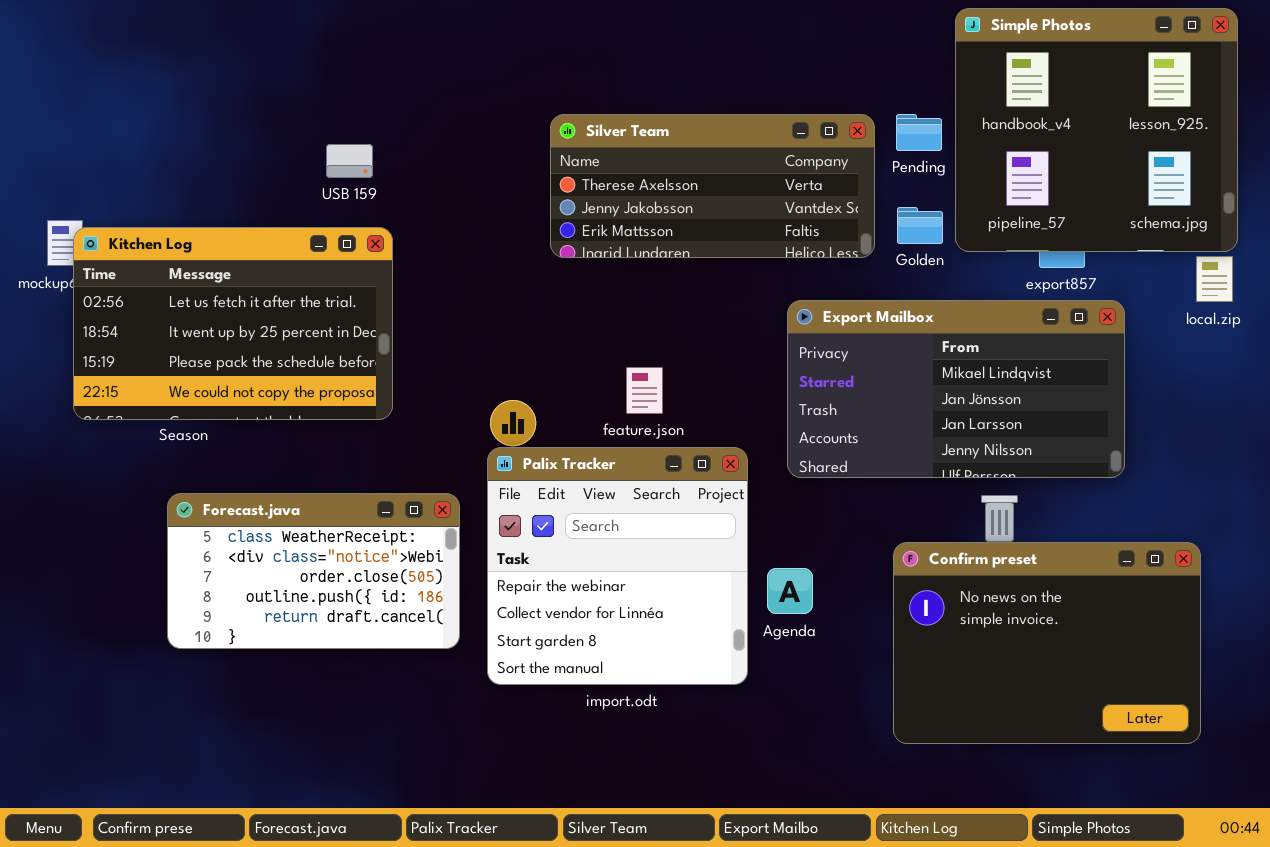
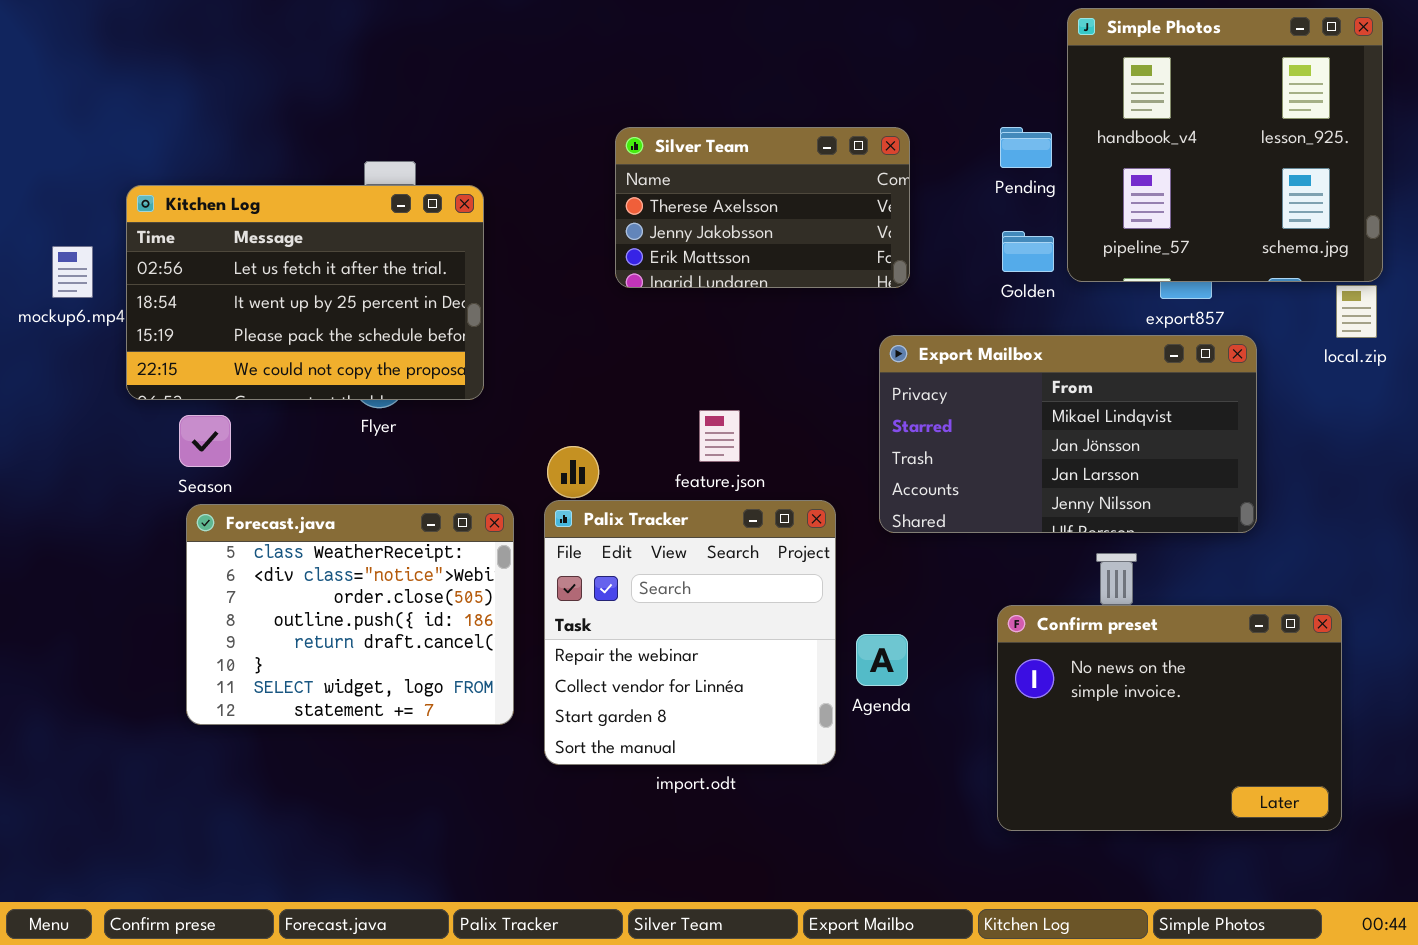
Silver Team: [550,114,875,258] -> [615,127,910,288], resized
Kitchen Log: [73,227,393,420] -> [126,185,484,400], moved
Forecast.java: [167,493,460,649] -> [186,504,514,725], resized

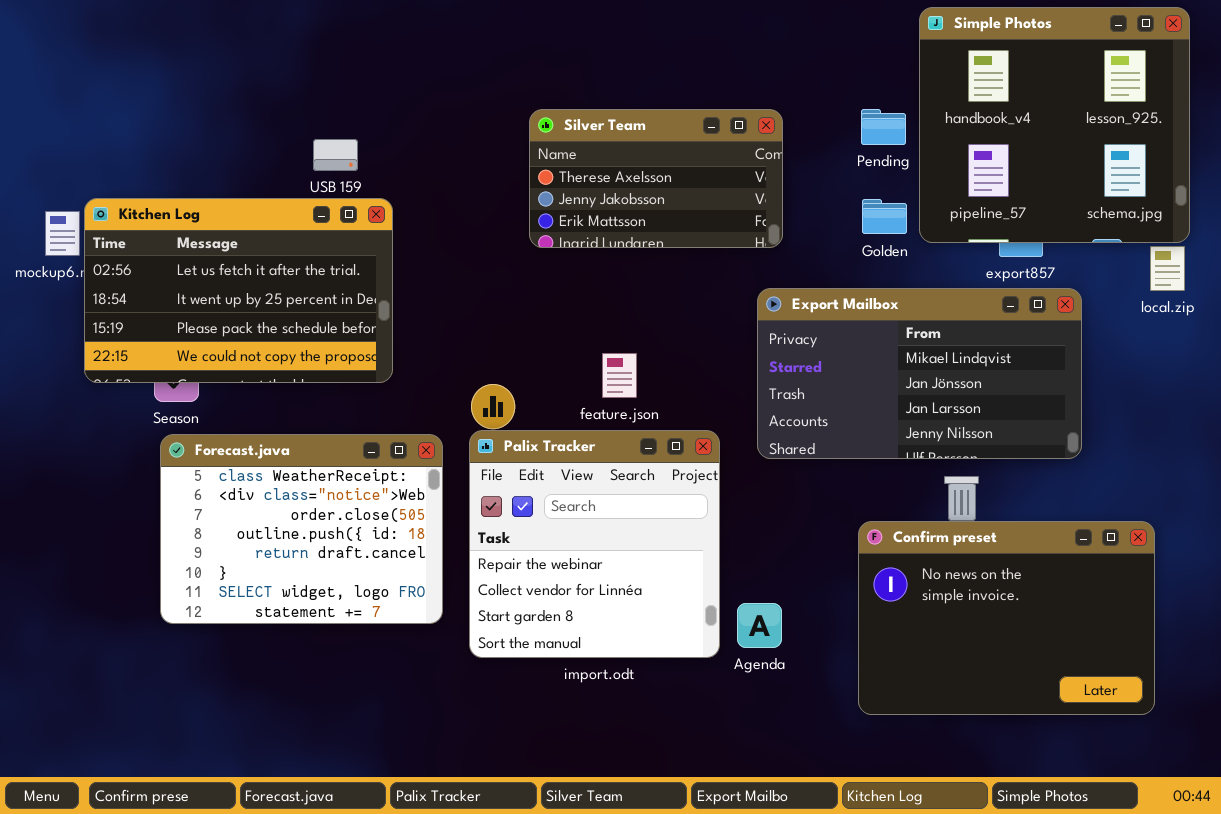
Kitchen Log: [126,185,484,400] -> [84,198,393,383], moved
Agenda: [856,634,908,686] -> [737,603,782,648], moved

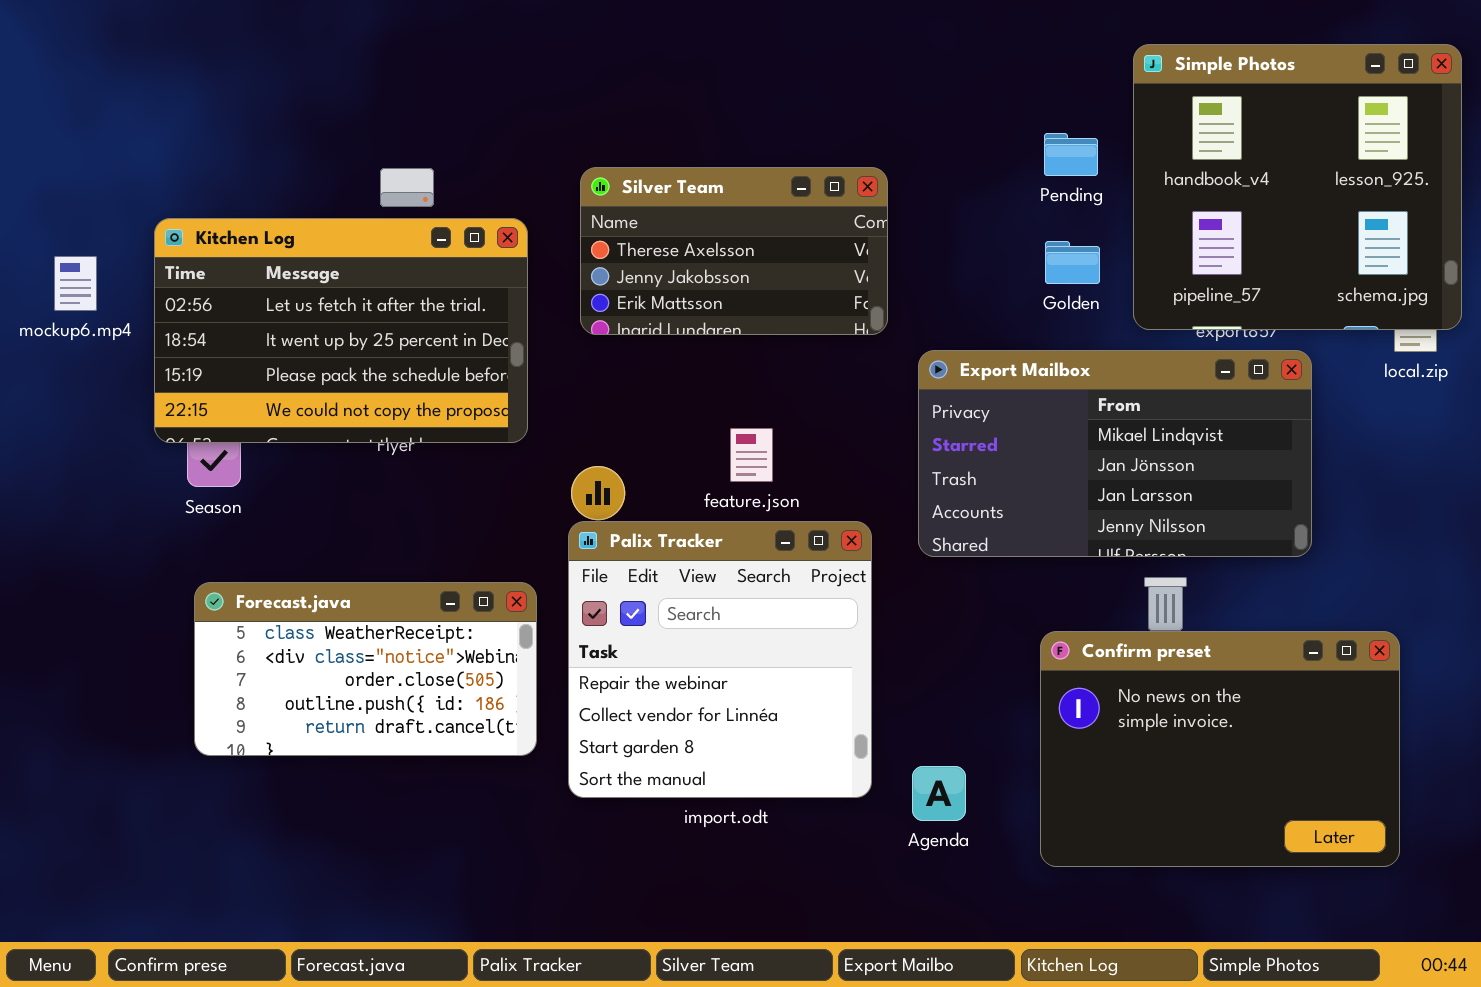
Simple Photos: [919,7,1190,243] -> [1133,44,1462,330], moved
Silver Team: [529,109,783,248] -> [580,167,888,335], moved
Kitchen Log: [84,198,393,383] -> [154,218,528,443], moved
Forecast.java: [160,434,443,624] -> [194,582,537,756], resized
Agenda: [737,603,782,648] -> [912,766,966,821], moved

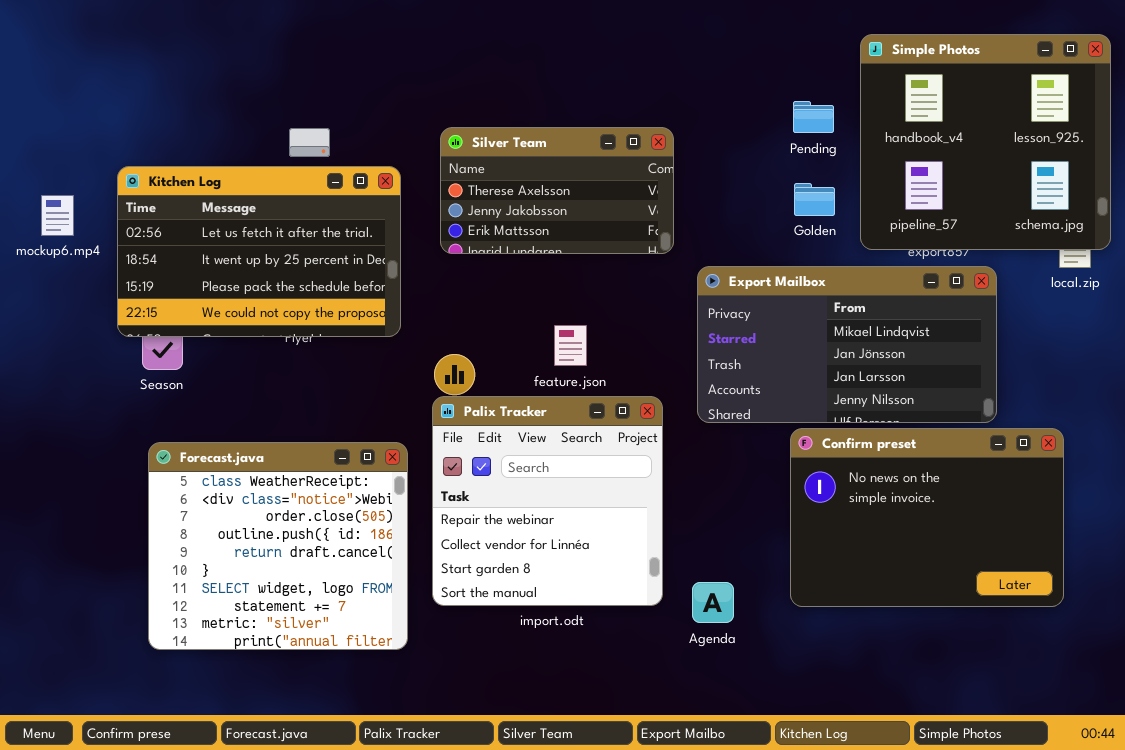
Forecast.java: [194,582,537,756] -> [148,442,408,650], resized
Confirm preset: [1040,631,1400,867] -> [790,428,1064,607], moved

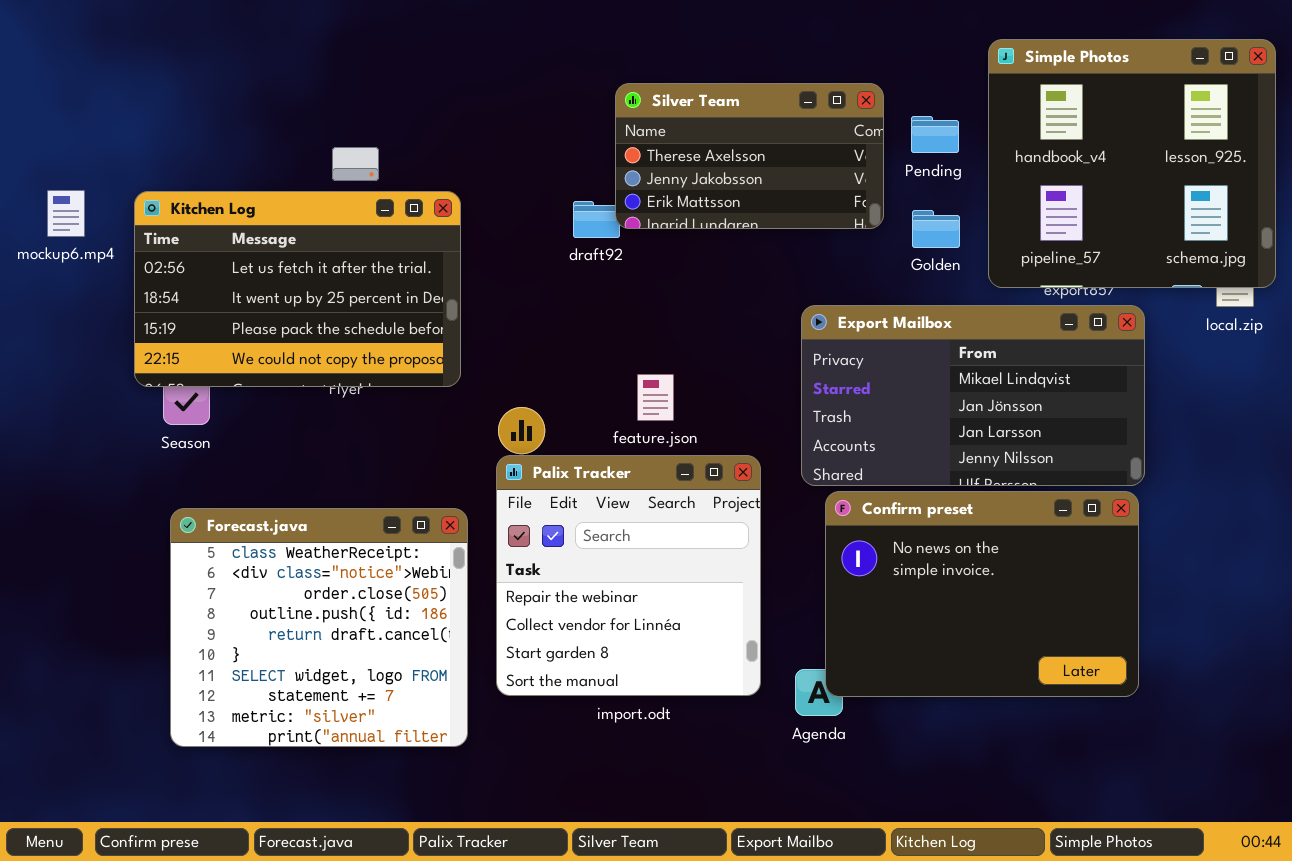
Silver Team: [440,127,674,254] -> [615,83,884,229], moved
mockup6.mp4: [41,195,74,236] -> [47,190,85,237], moved
Confirm preset: [790,428,1064,607] -> [825,491,1139,697], moved

